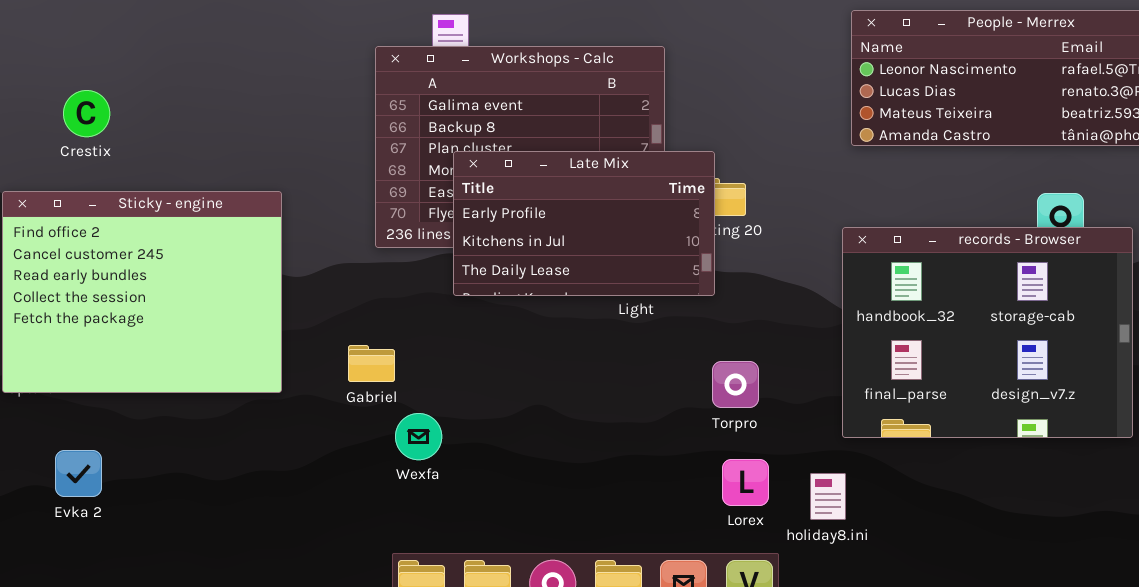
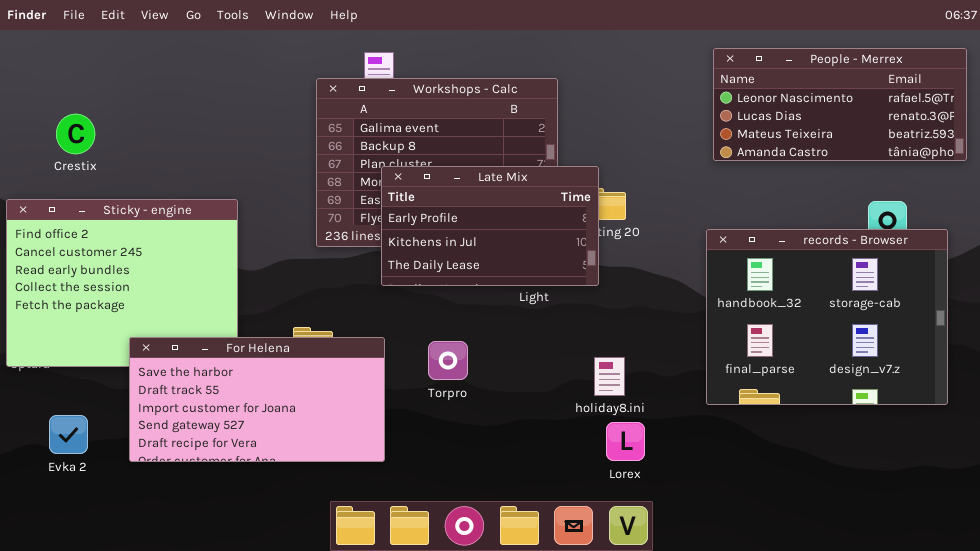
For Helena: none -> [129,337,385,462], opened
Torpro: [712,361,759,408] -> [428,341,468,380], moved
holiday8.ini: [810,473,846,520] -> [594,357,625,396], moved

